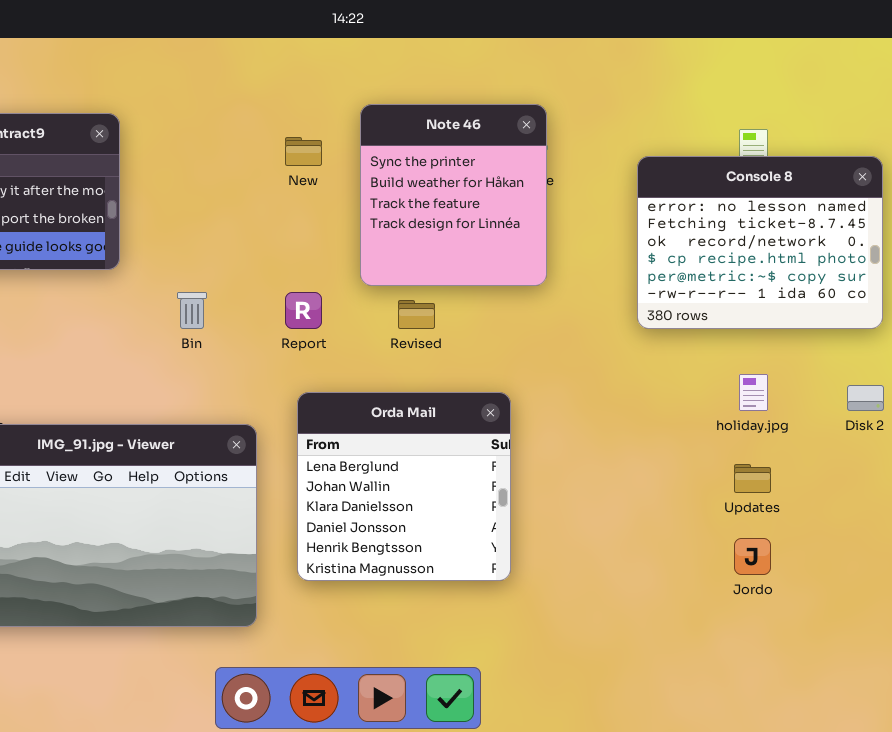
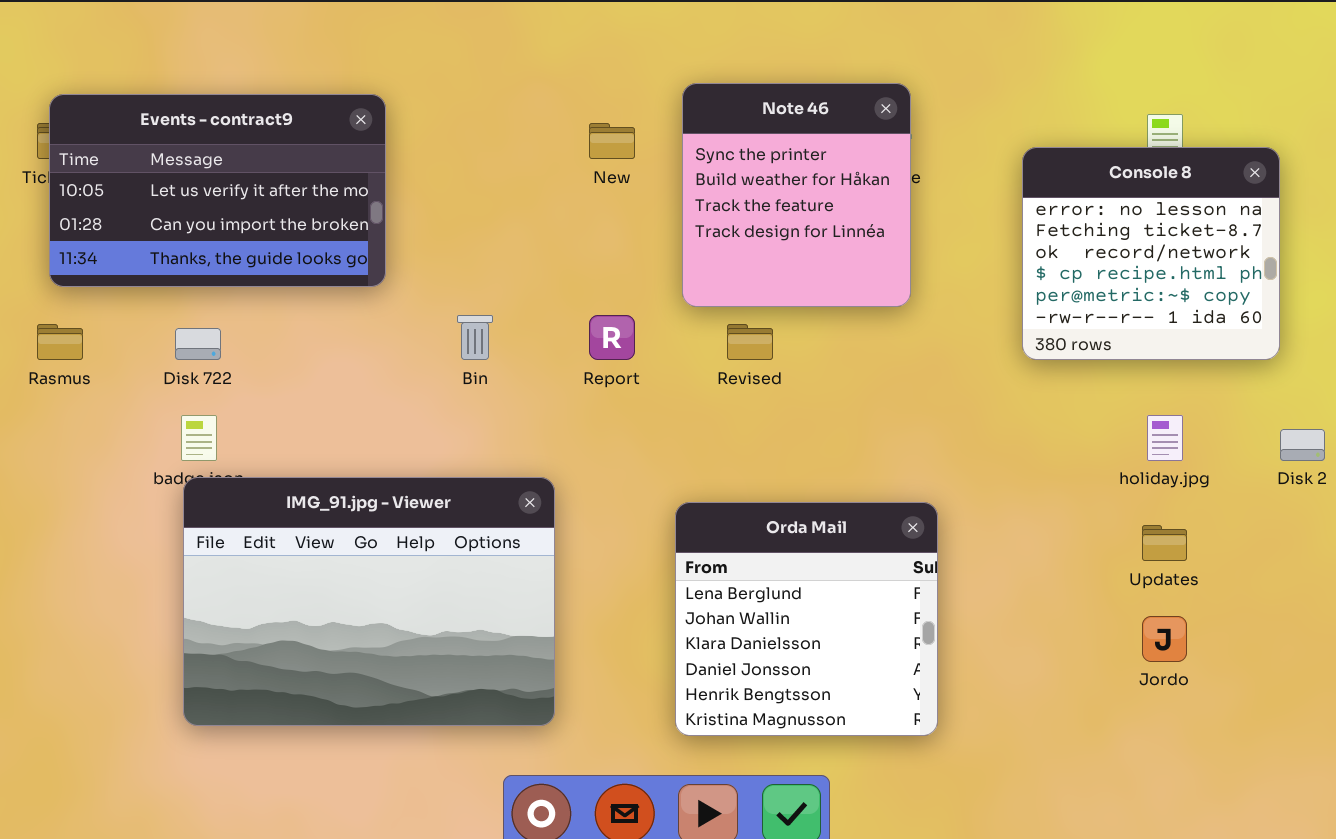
Console 8: [637,156,883,329] -> [1022,147,1280,360], resized
Orda Mail: [297,392,511,581] -> [675,502,938,736], moved

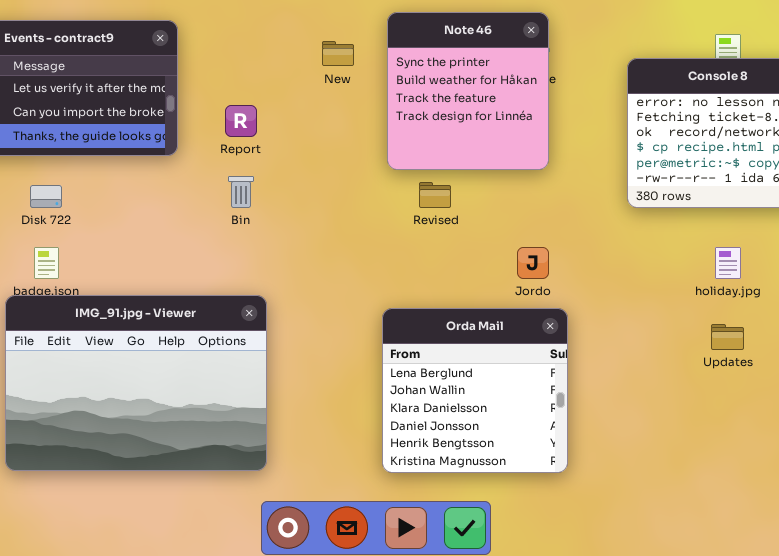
Report: [589,315,635,360] -> [225,105,257,137], moved
IMG_91.jpg - Viewer: [183,477,555,726] -> [5,295,267,471], moved
Jordo: [1142,616,1187,662] -> [517,247,549,279], moved

